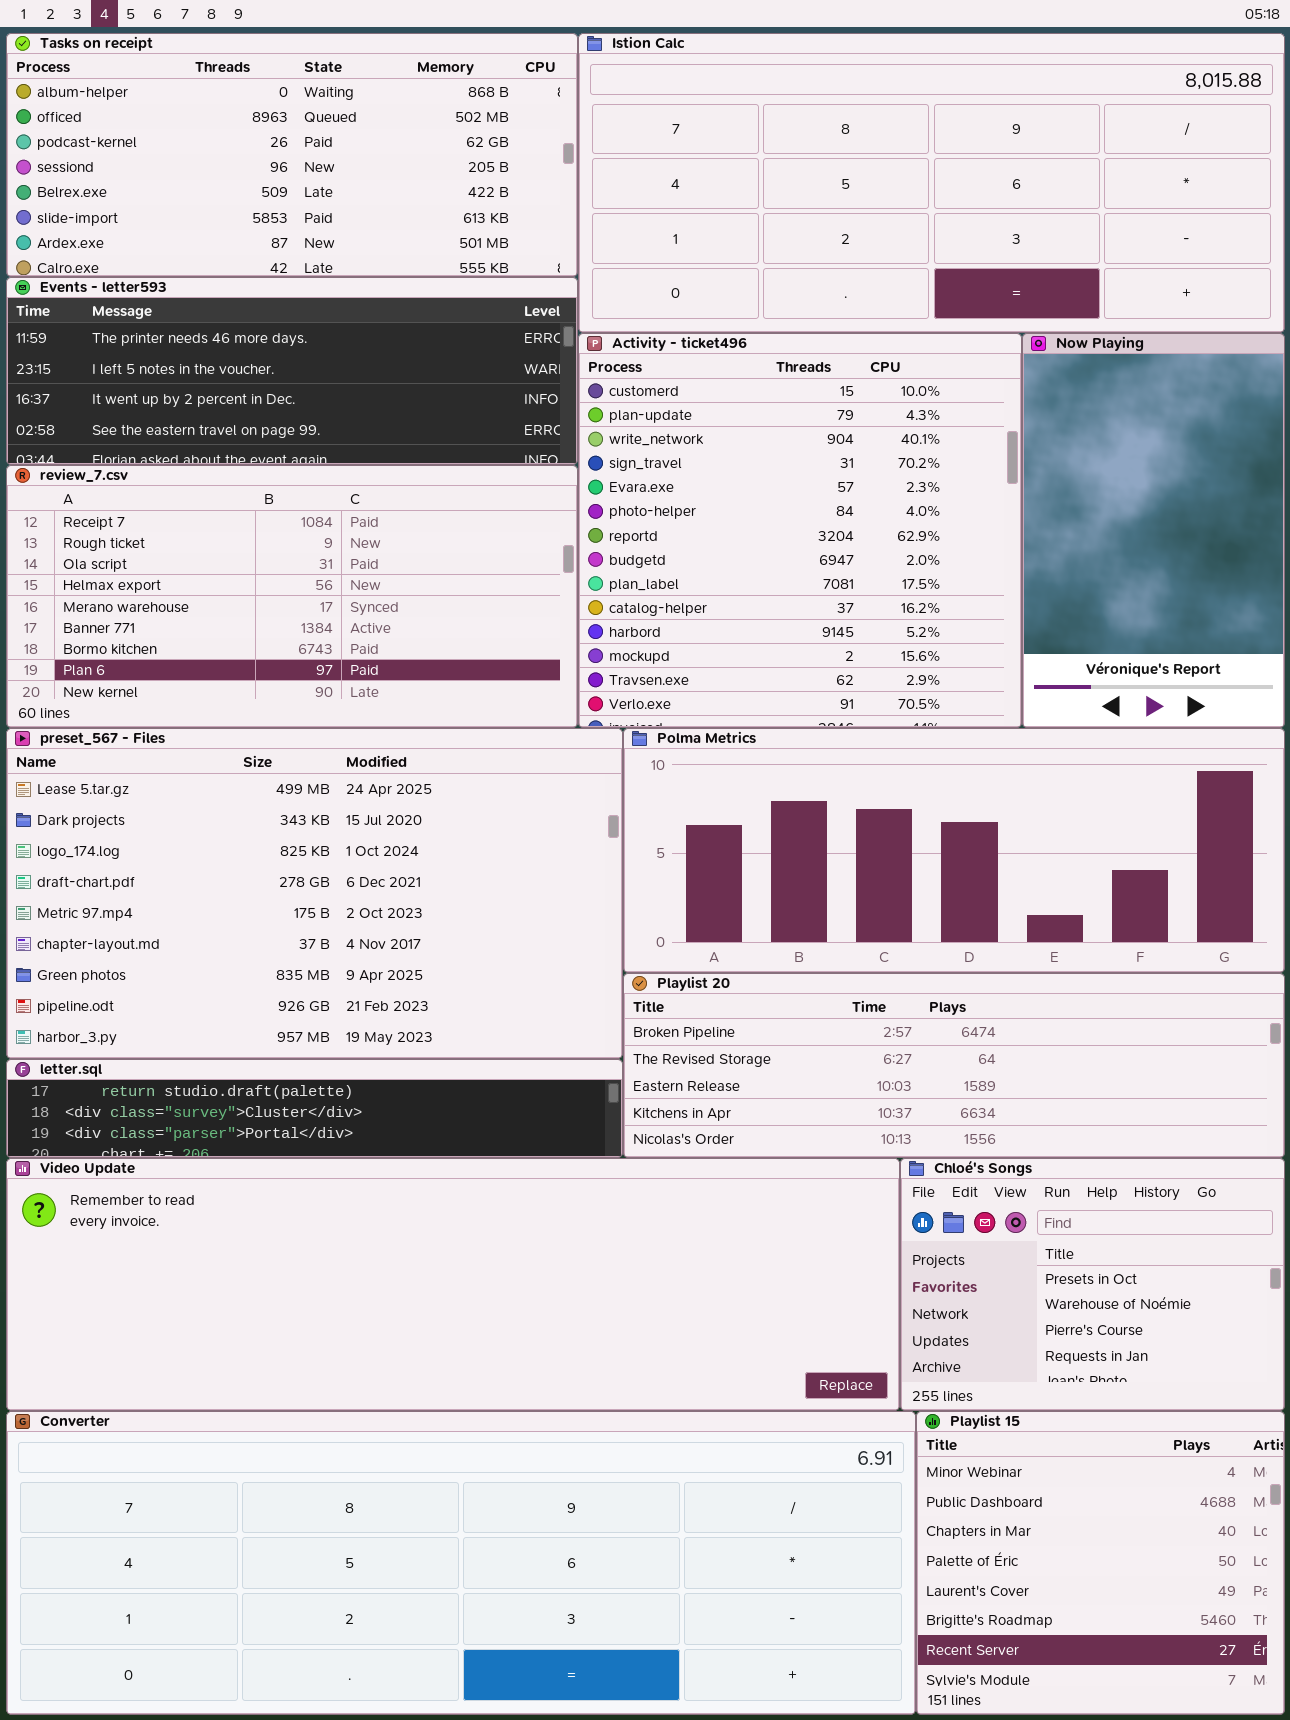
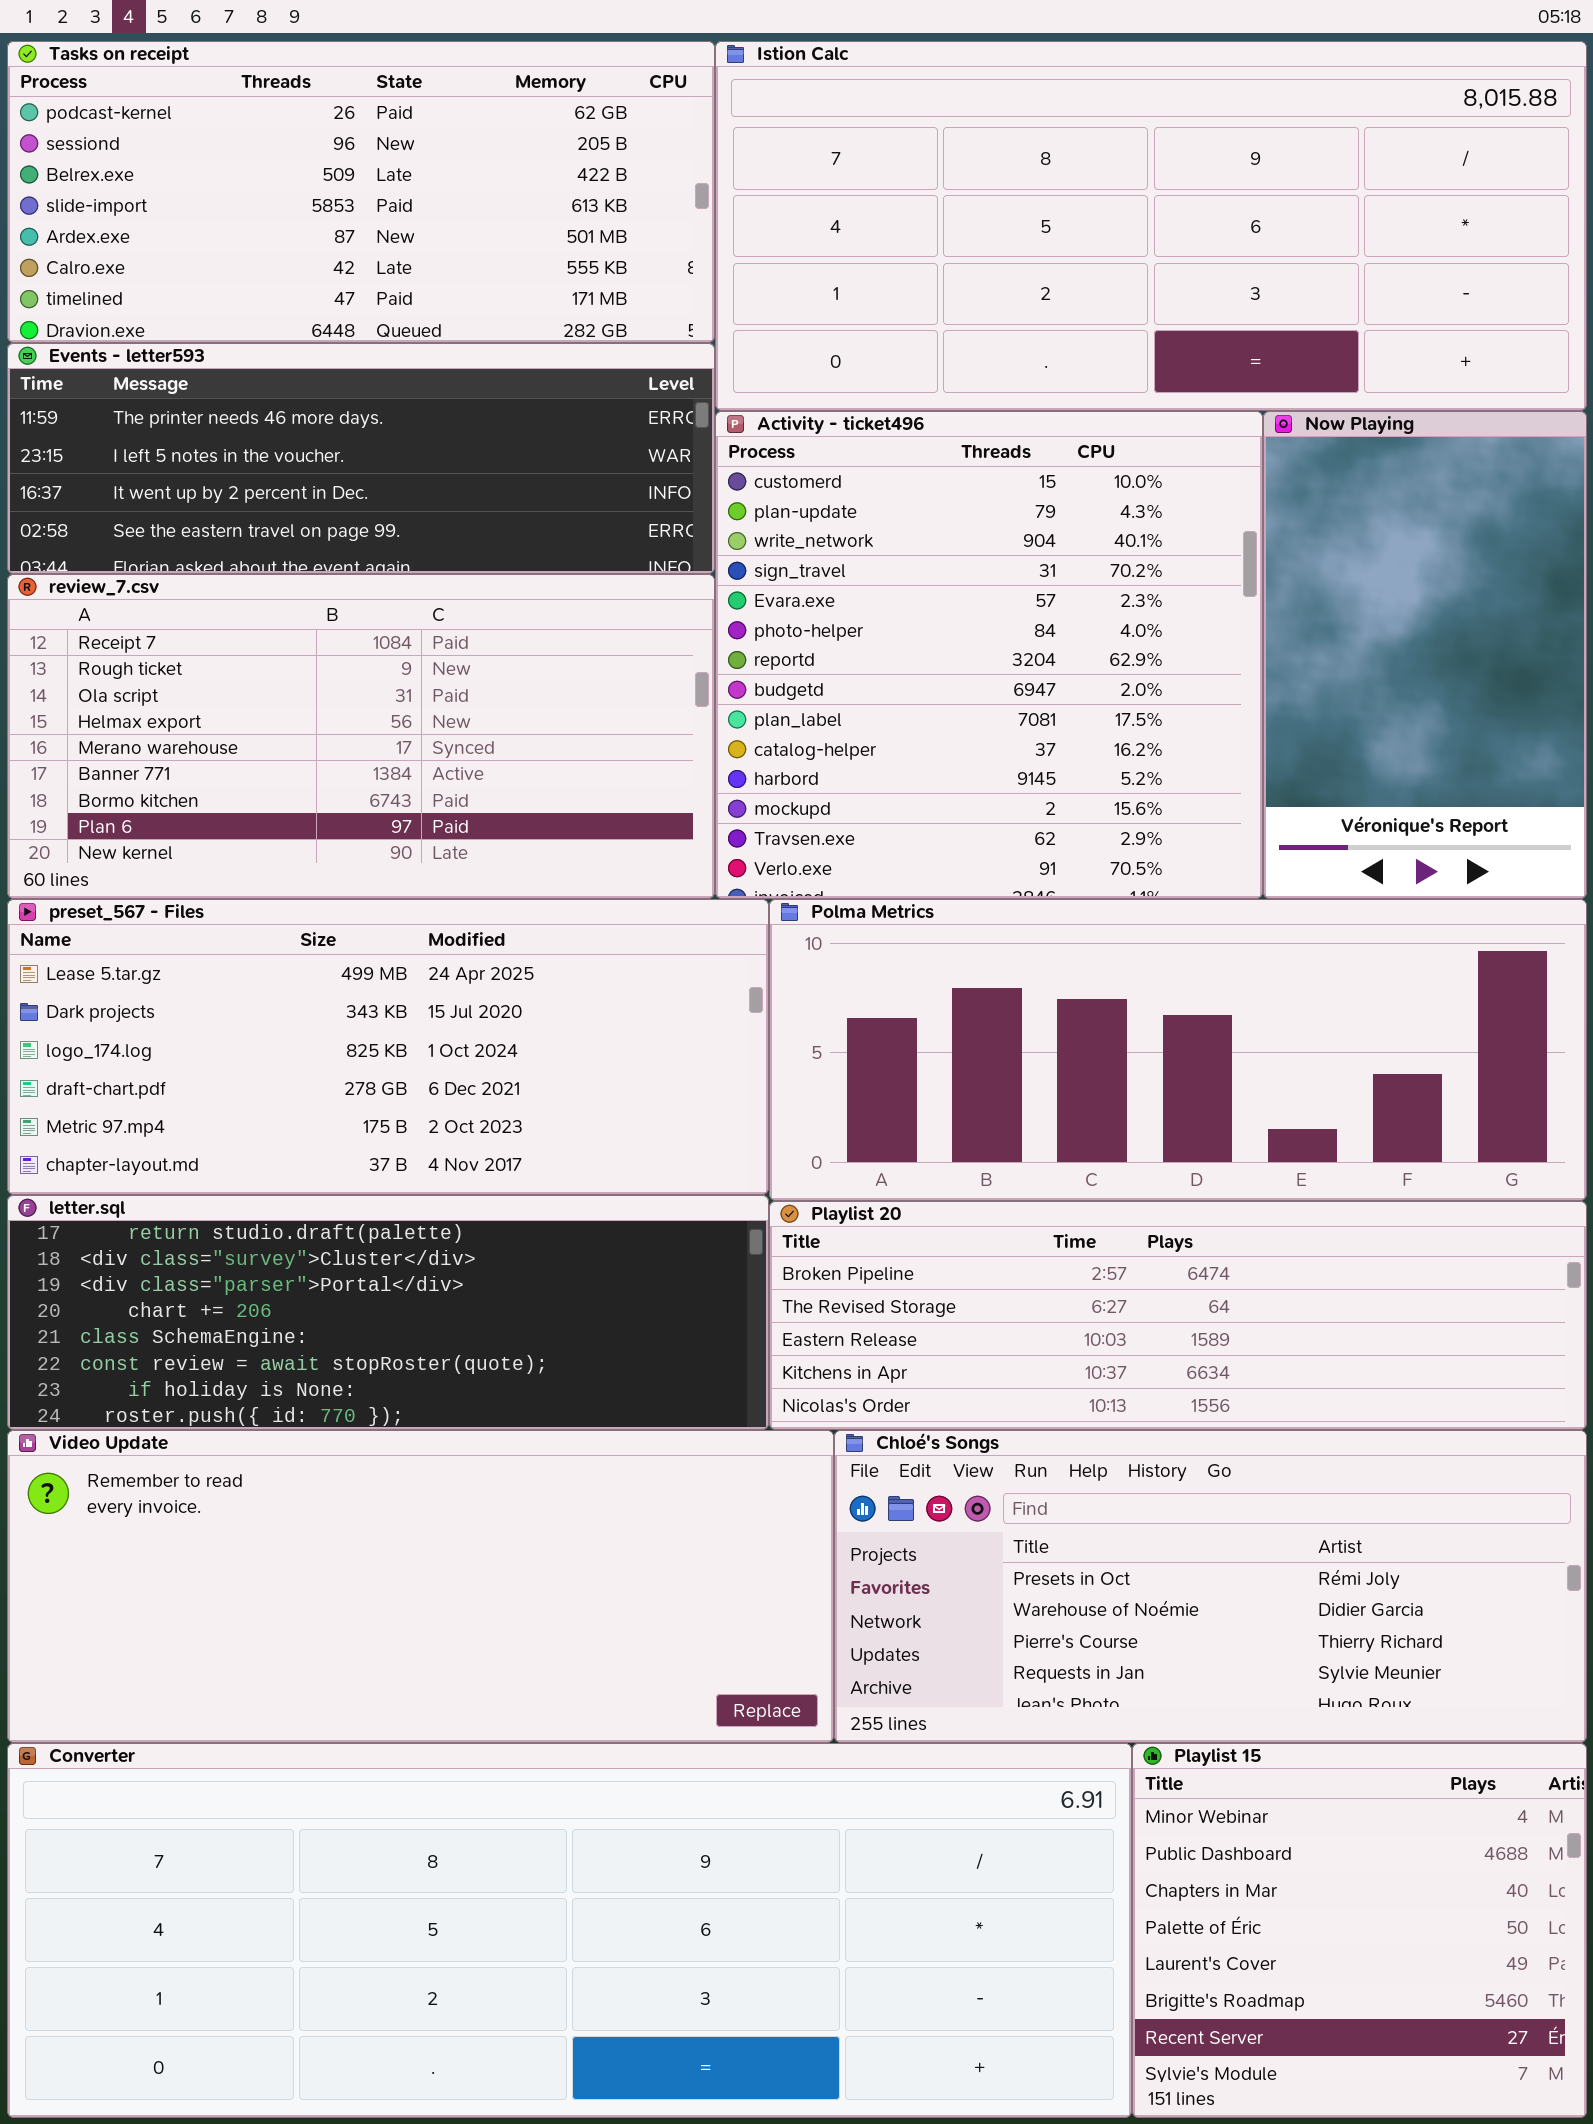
Tasks on receipt: [6,33,578,277] -> [7,41,715,343], scrolled down 2 rows
preset_567 - Files: [6,728,623,1059] -> [7,899,769,1195], resized
letter.sql: [6,1059,623,1158] -> [7,1195,769,1430], resized
Video Update: [6,1158,900,1411] -> [7,1430,834,1743], resized
Chloé's Songs: [900,1158,1285,1411] -> [834,1430,1587,1743], resized

